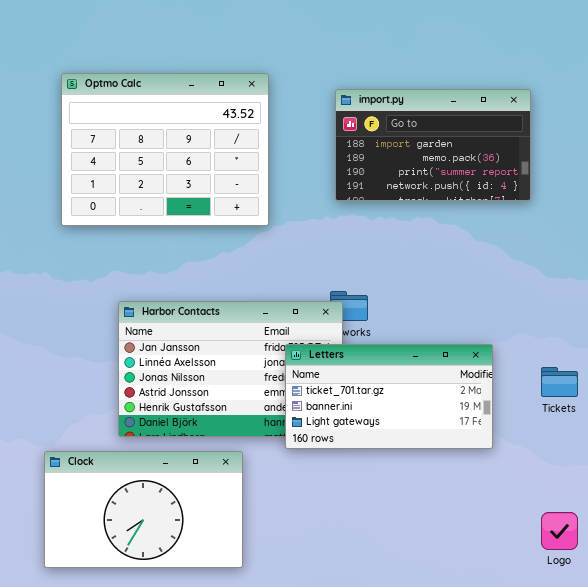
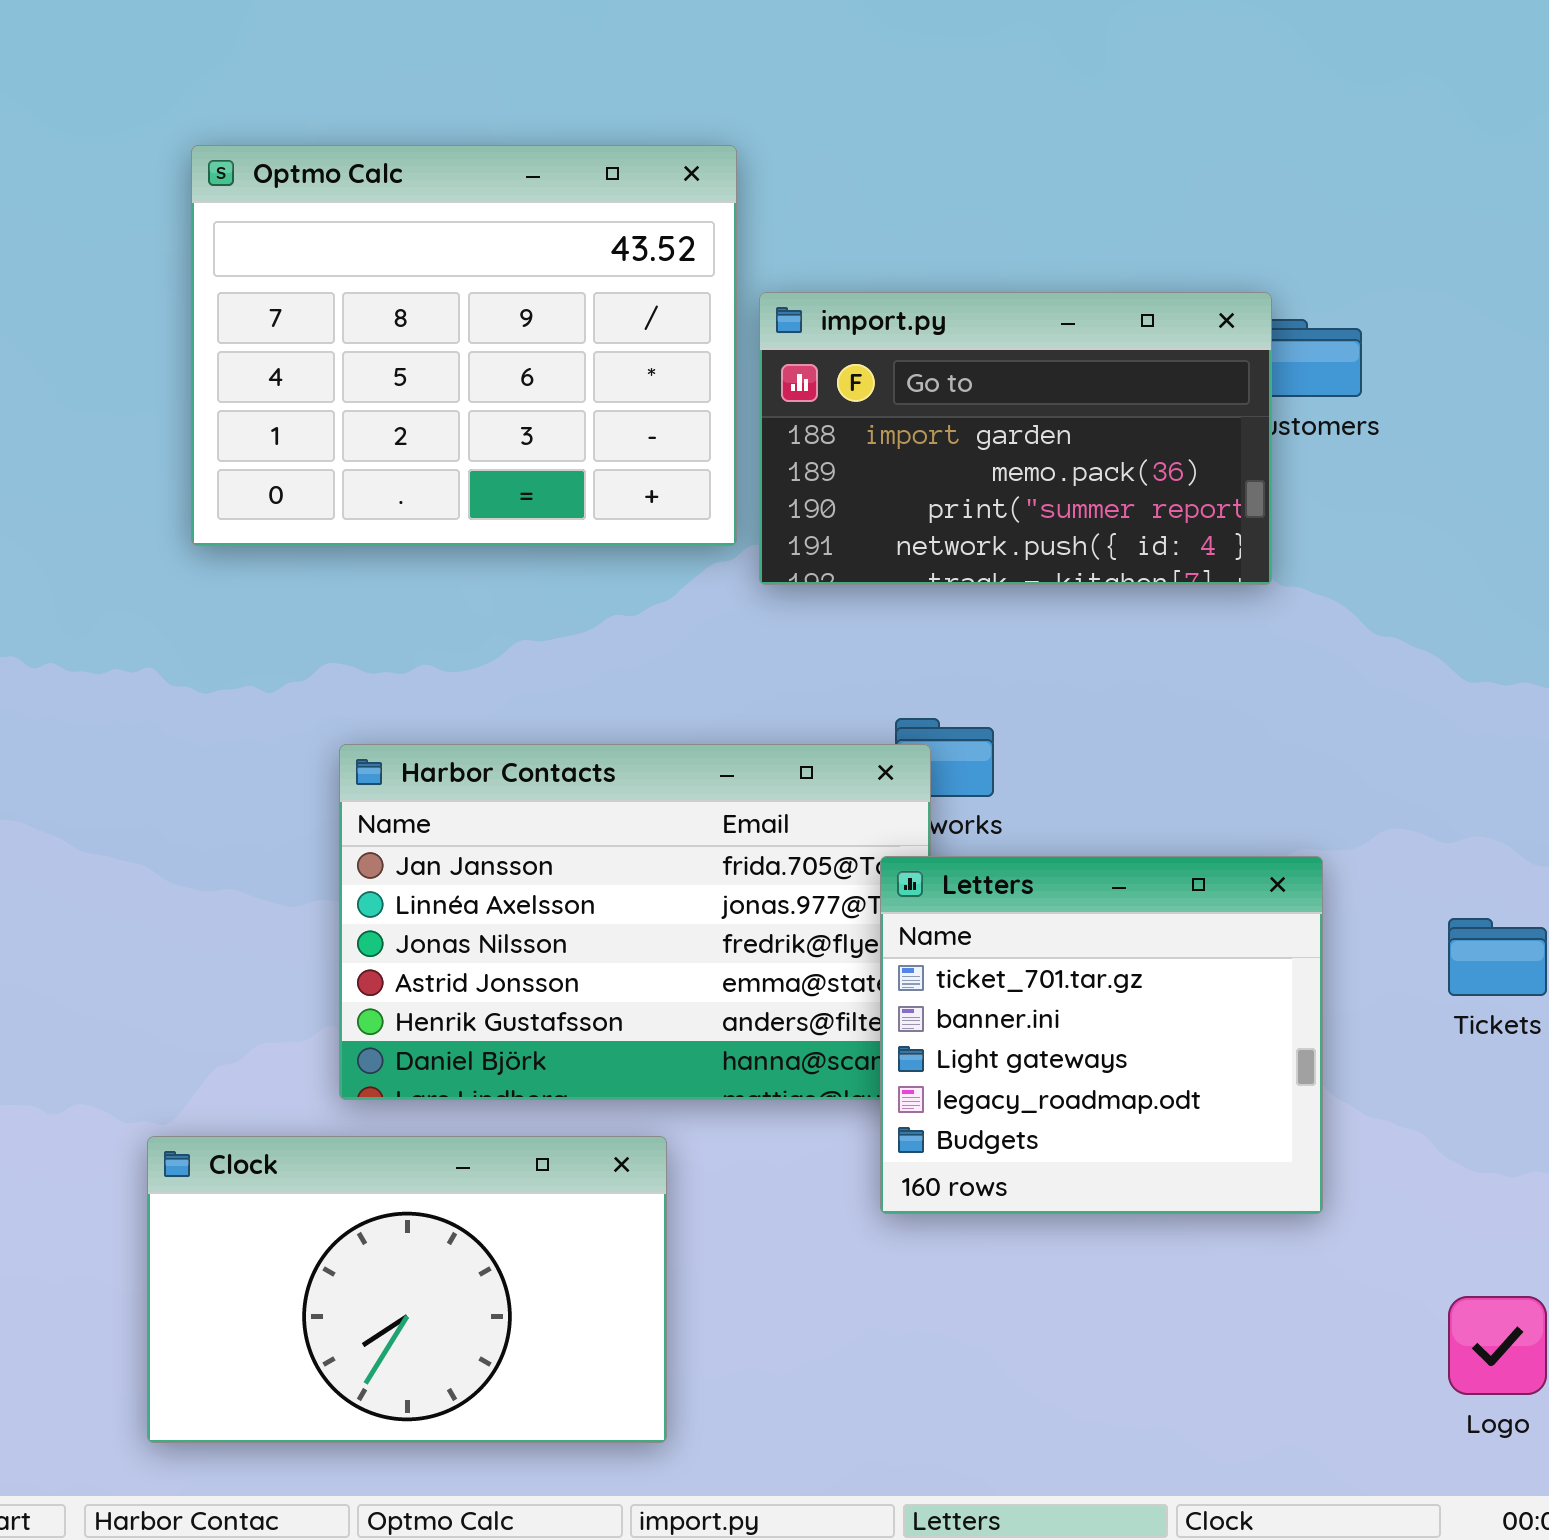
import.py: [335,89,531,201] -> [759,292,1272,585], moved
Letters: [285,344,493,449] -> [880,856,1323,1214], resized

